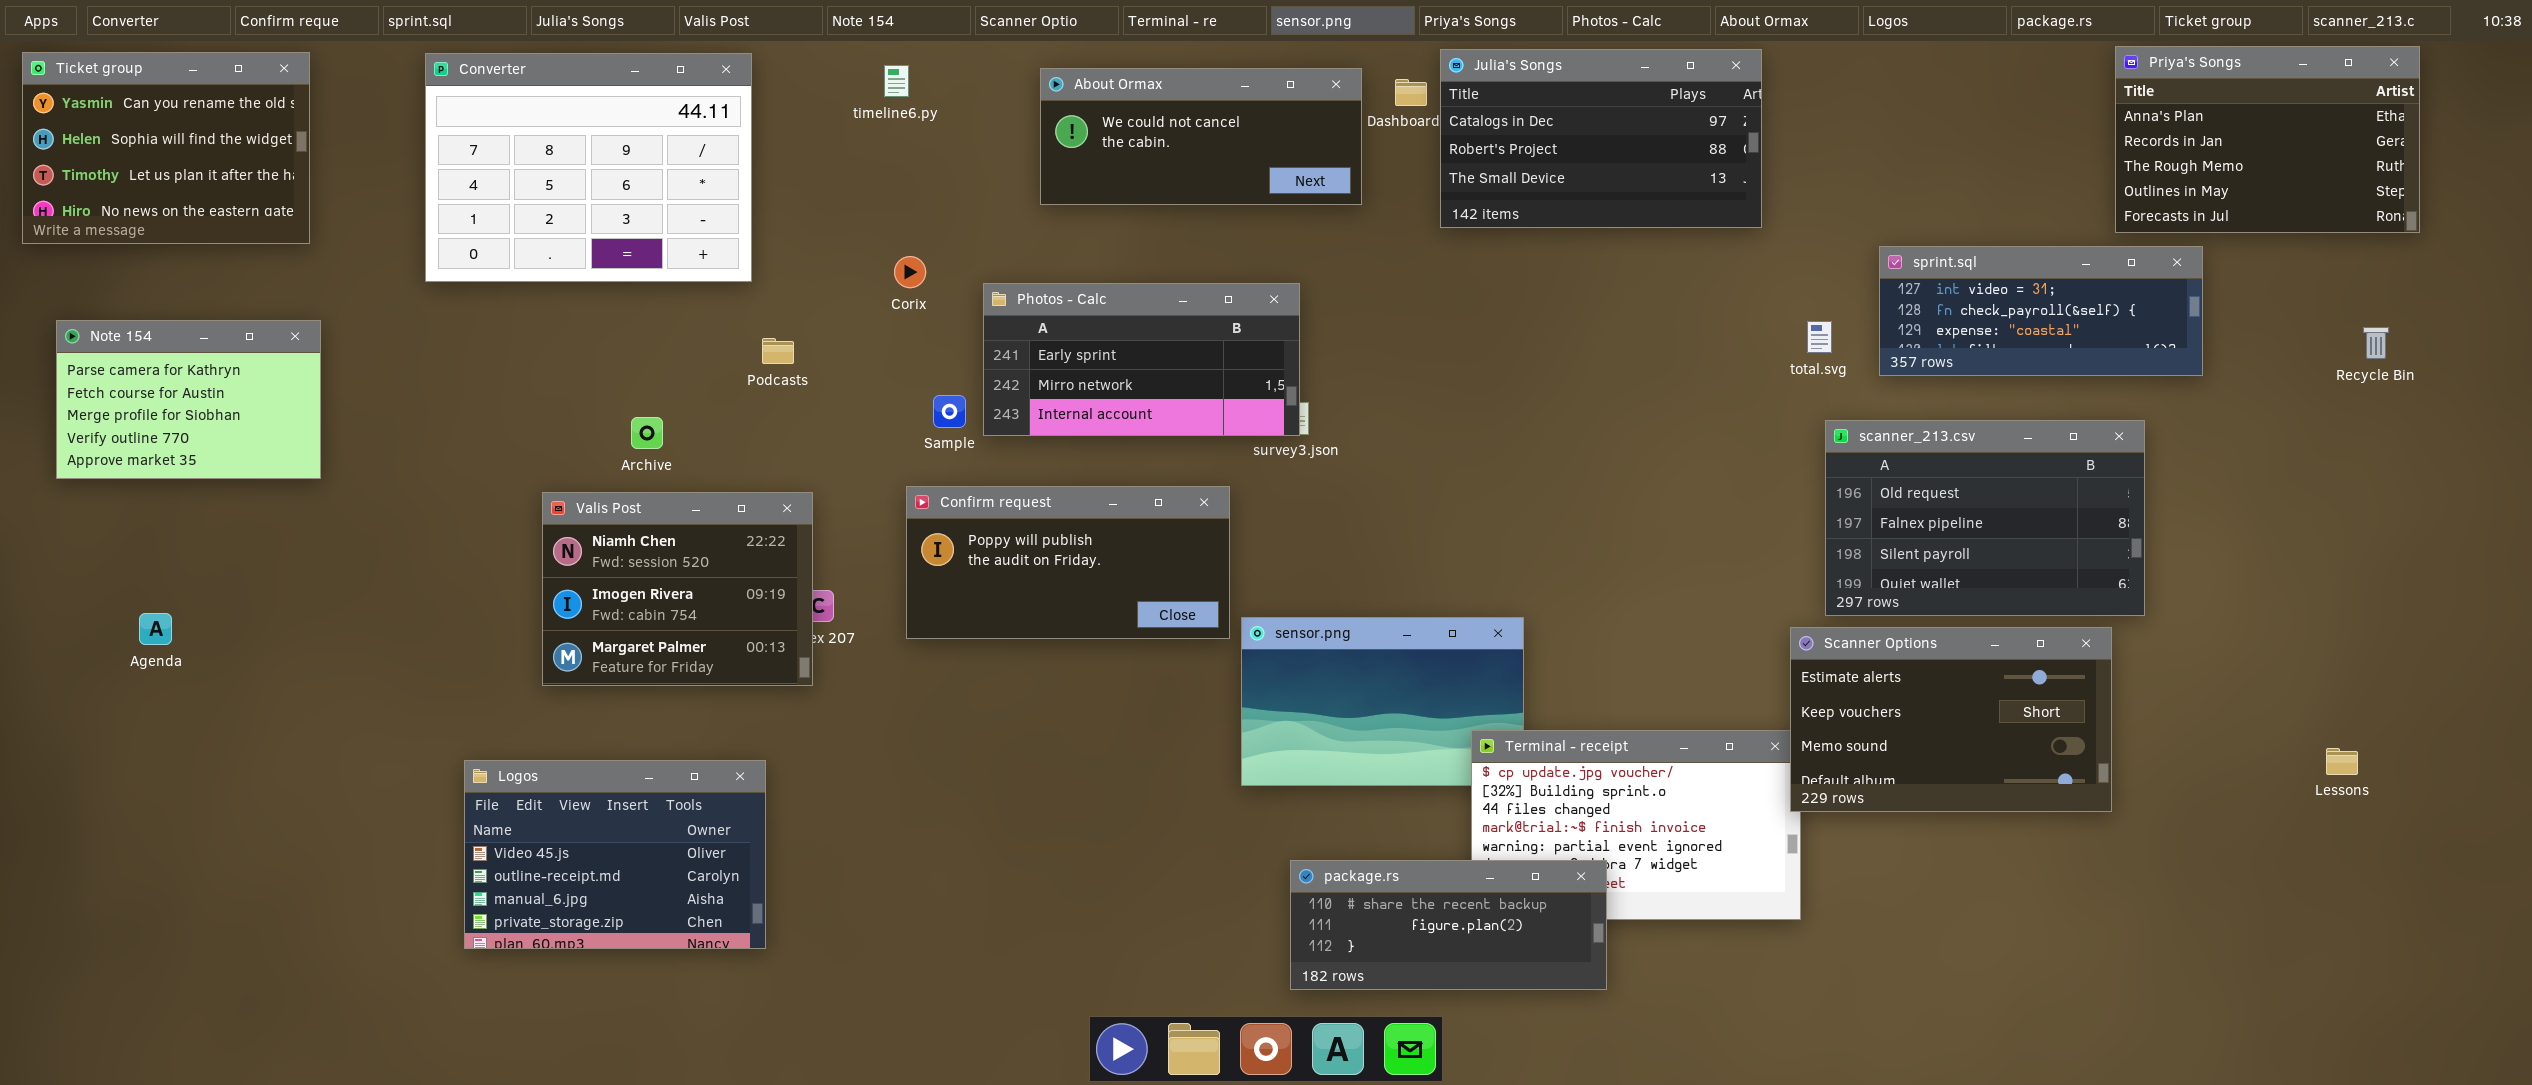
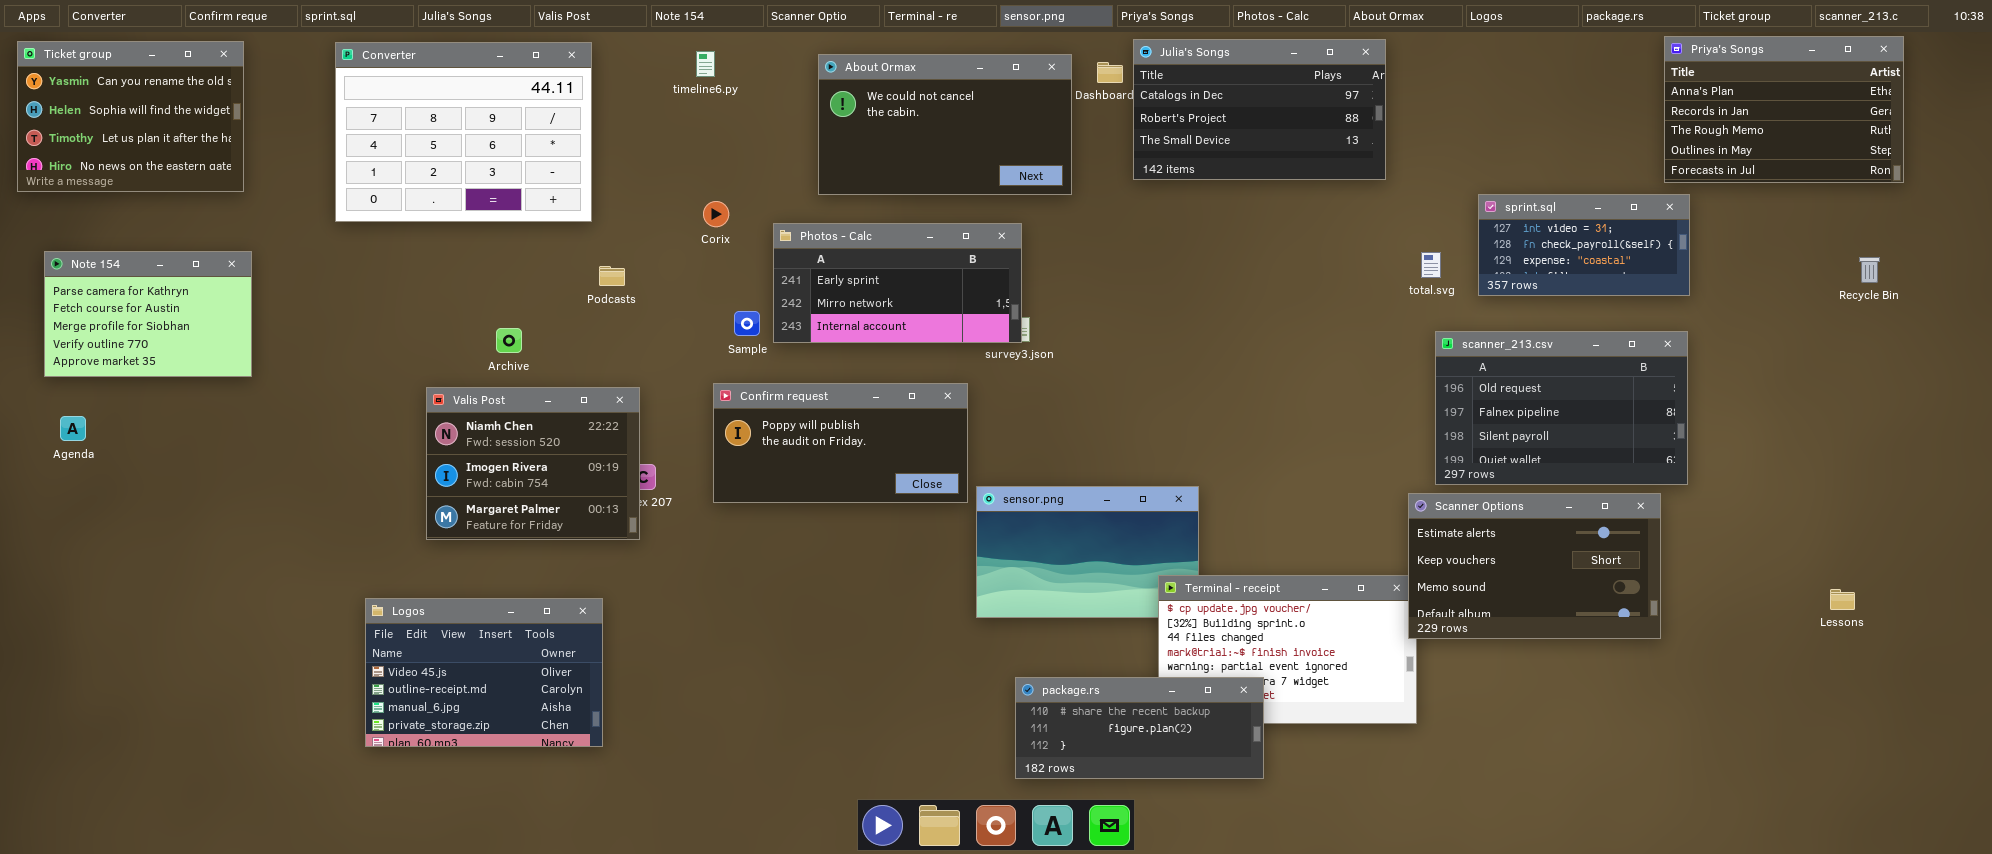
About Ormax: [1040,68,1362,205] -> [818,54,1072,195], resized
sprint.sql: [1879,246,2203,376] -> [1478,194,1690,296], resized
Agenda: [139,613,172,645] -> [60,416,86,441], moved

